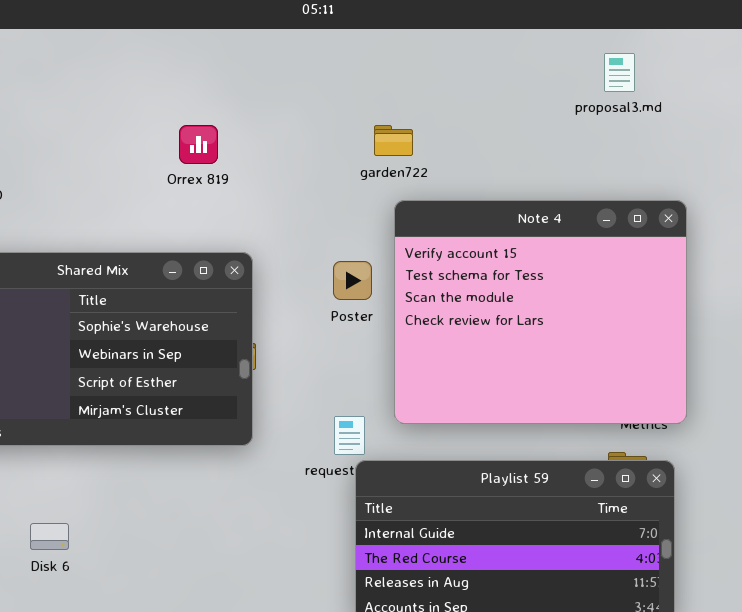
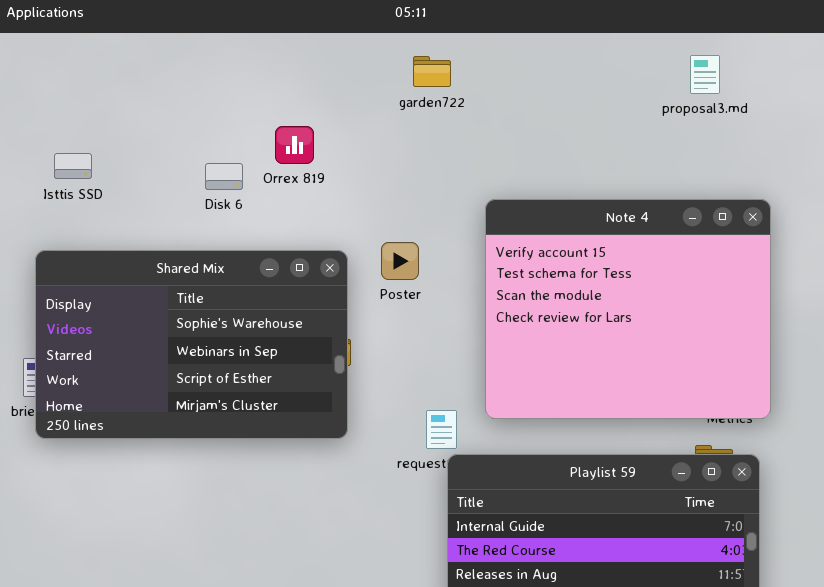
garden722: [374,125,413,156] -> [413,56,451,87], moved
Poster: [333,261,372,300] -> [381,242,419,280], moved
Disk 6: [30,523,69,550] -> [205,163,243,190], moved

